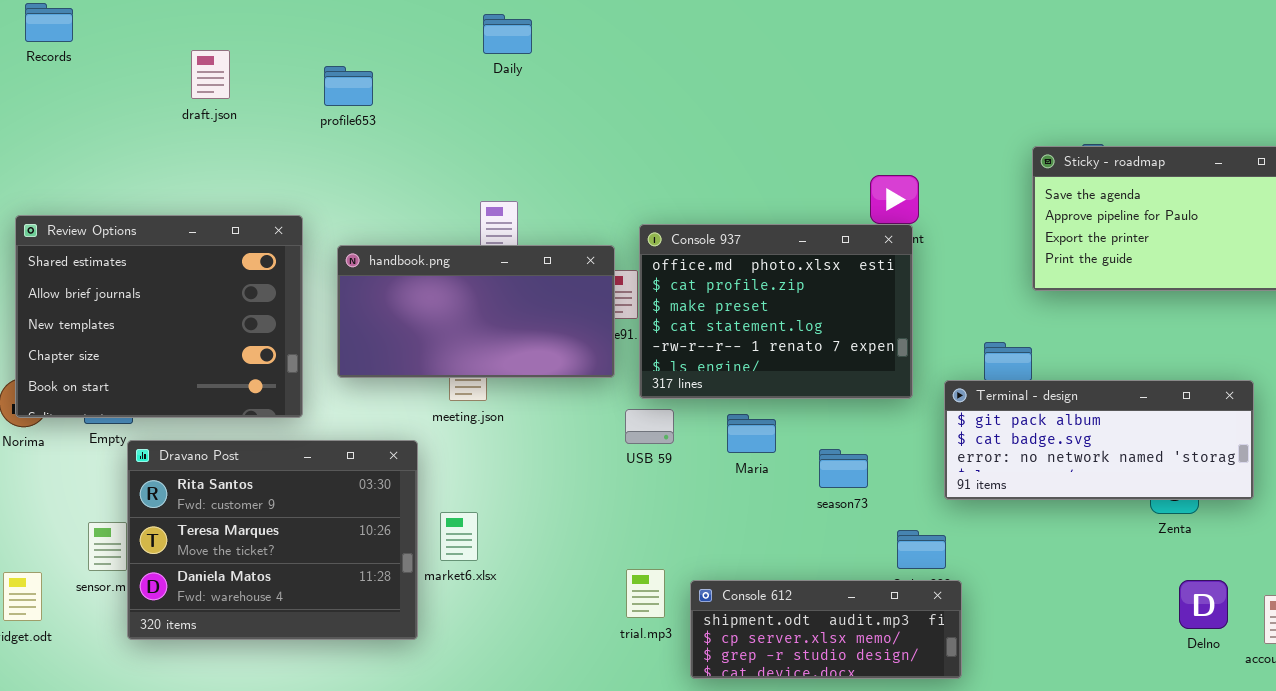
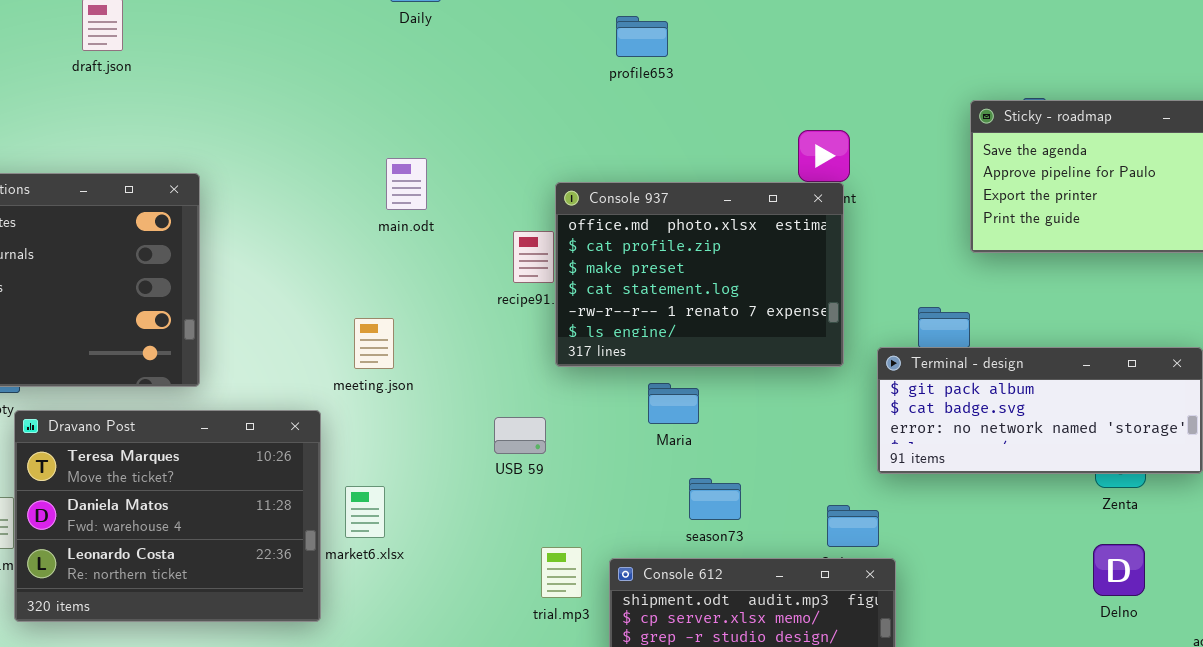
profile653: [324,66,373,106] -> [616,16,668,57], moved
handbook.png: [337,245,615,378] -> none, closed
USB 59: [625,409,674,444] -> [494,417,546,454], moved
Dravano Post: [127,440,418,640] -> [14,410,321,622], scrolled down 1 row
season73: [819,449,868,488] -> [689,478,741,520], moved
Delno: [1179,580,1228,629] -> [1093,544,1145,596], moved

